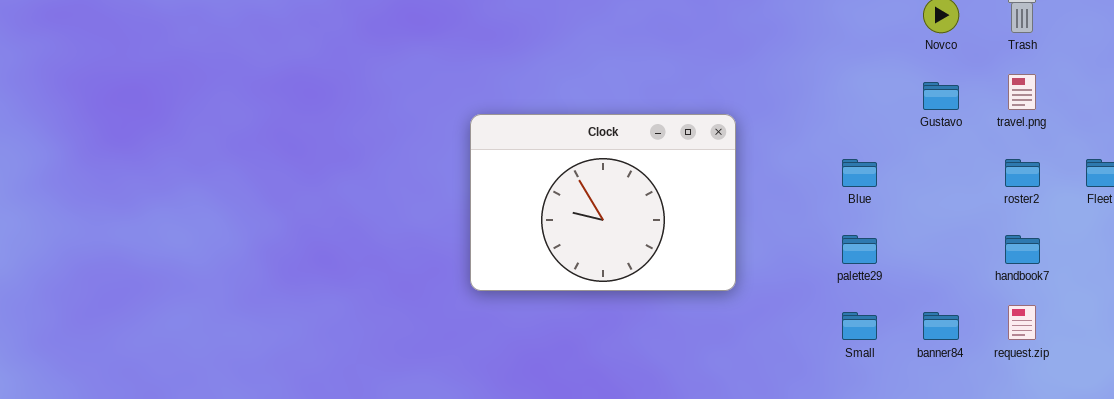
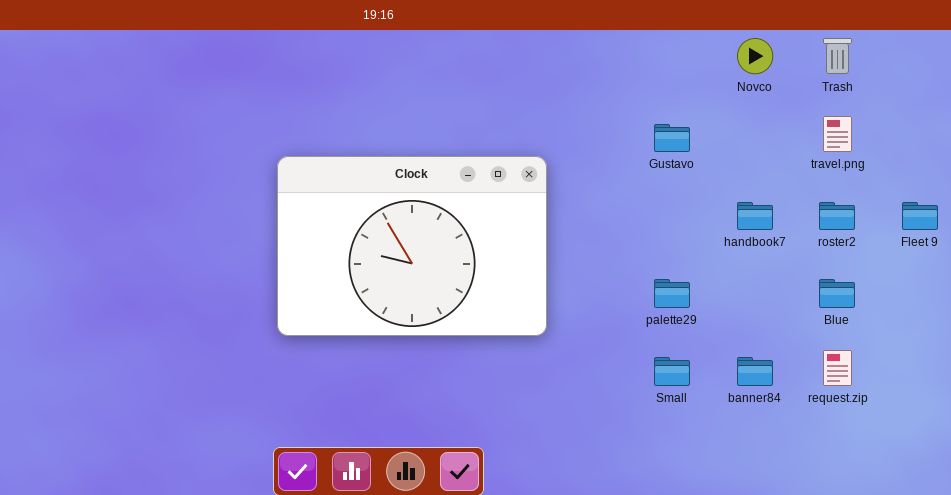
Gustavo: [923,82,959,110] -> [654,124,690,152], moved
Blue: [842,159,877,187] -> [819,279,855,308], moved
handbook7: [1005,235,1040,264] -> [737,202,773,230], moved

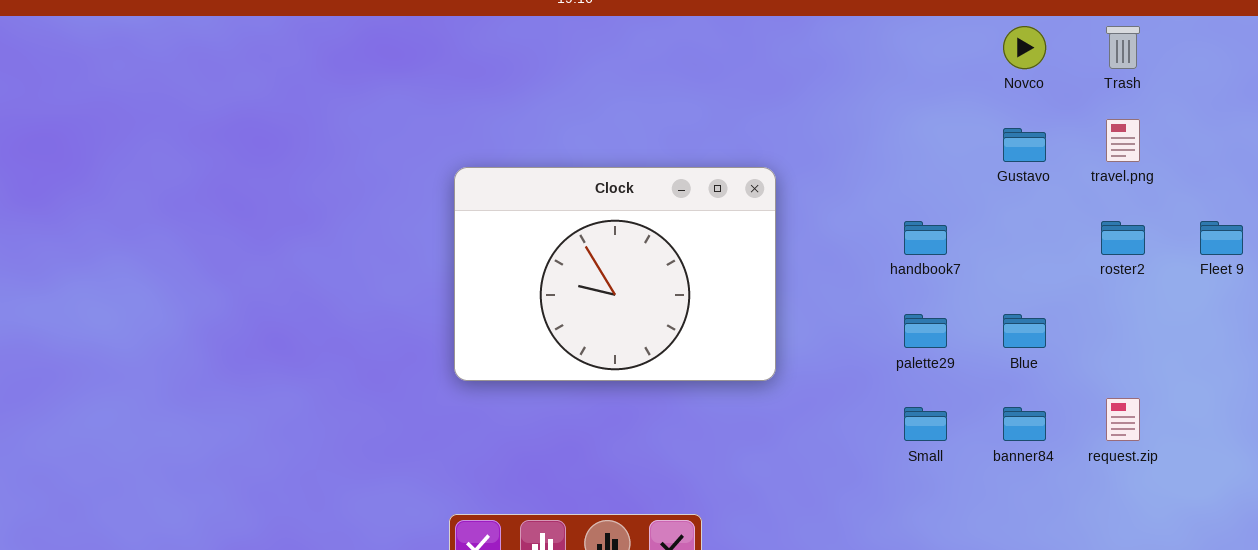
Gustavo: [654,124,690,152] -> [1003,128,1046,162], moved
handbook7: [737,202,773,230] -> [904,221,947,255], moved
Blue: [819,279,855,308] -> [1003,314,1046,348], moved

